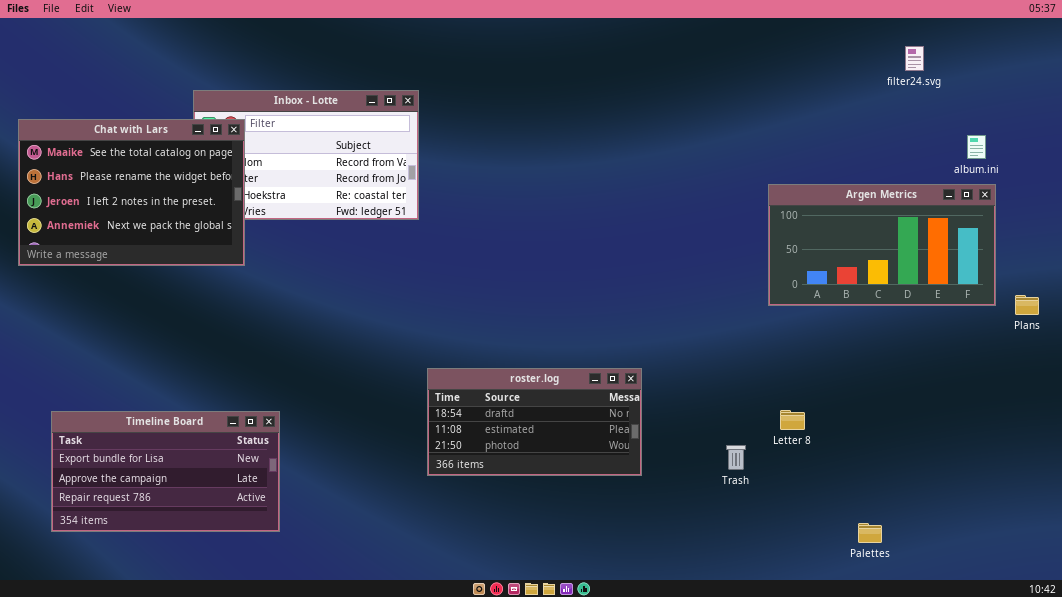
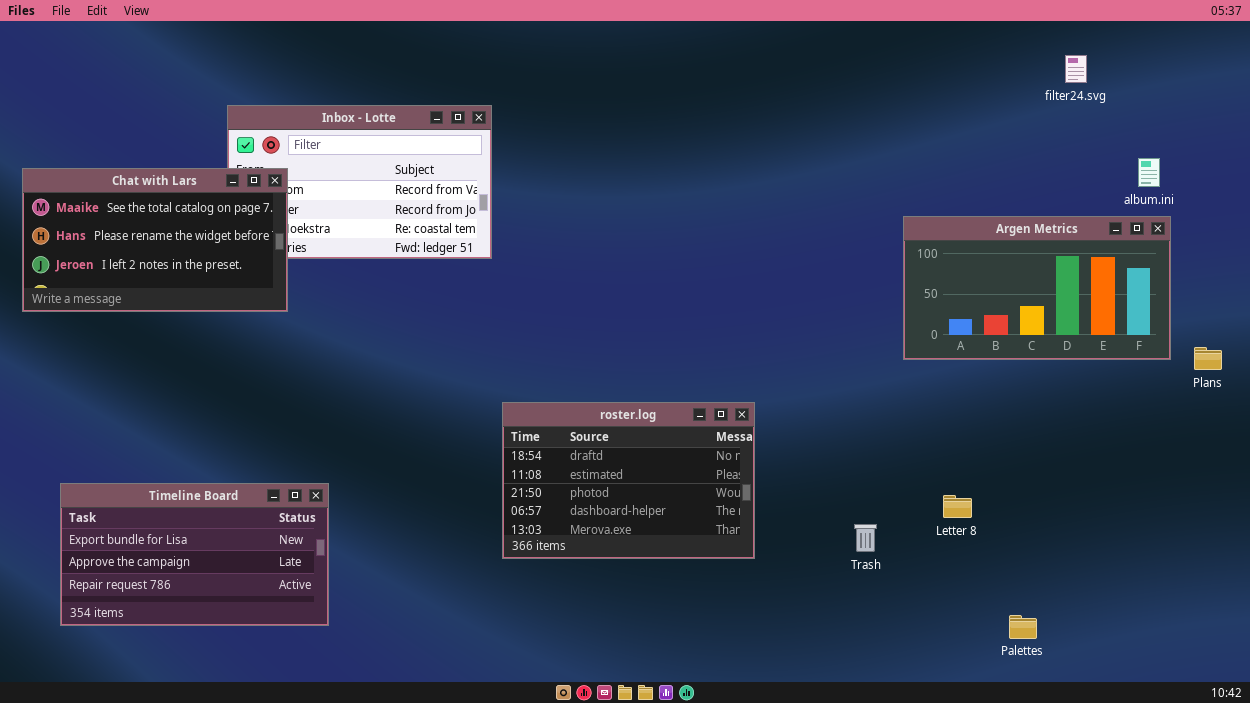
Chat with Lars: [18,119,245,266] -> [22,168,288,312], resized
roster.log: [427,368,642,476] -> [502,402,755,559], resized
Letter 8: [780,410,805,430] -> [943,495,972,518], moved

